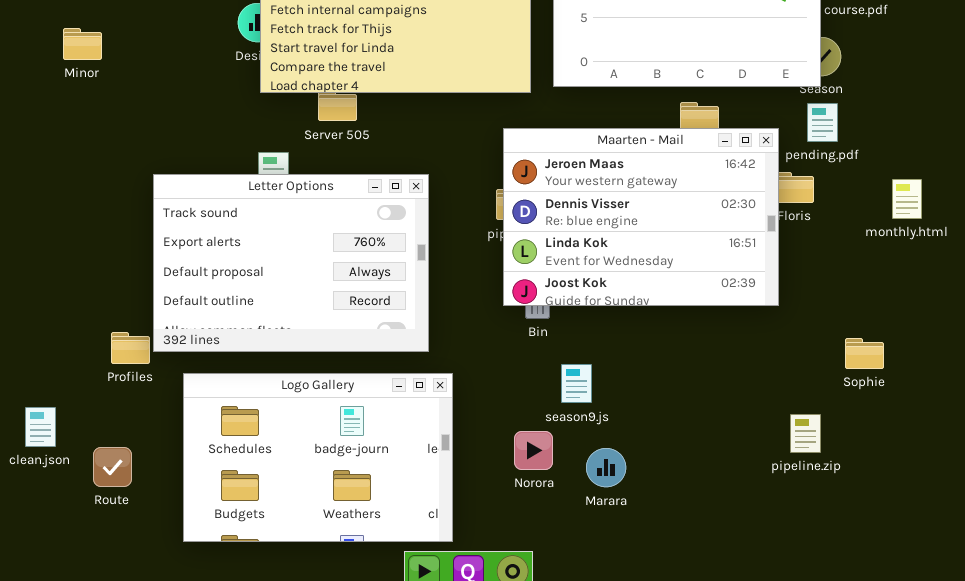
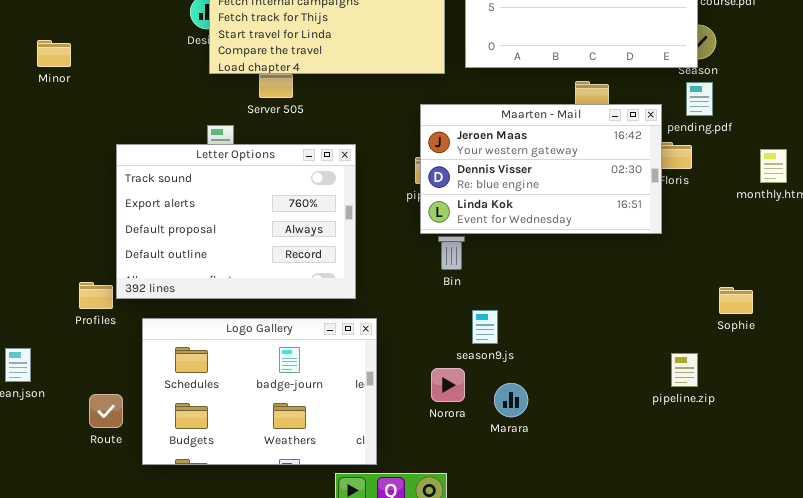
Minor: [63,28,102,60] -> [37,40,71,67], moved
Maarten - Mail: [503,128,779,306] -> [420,104,662,234], resized
Route: [93,447,132,487] -> [89,394,123,428], moved

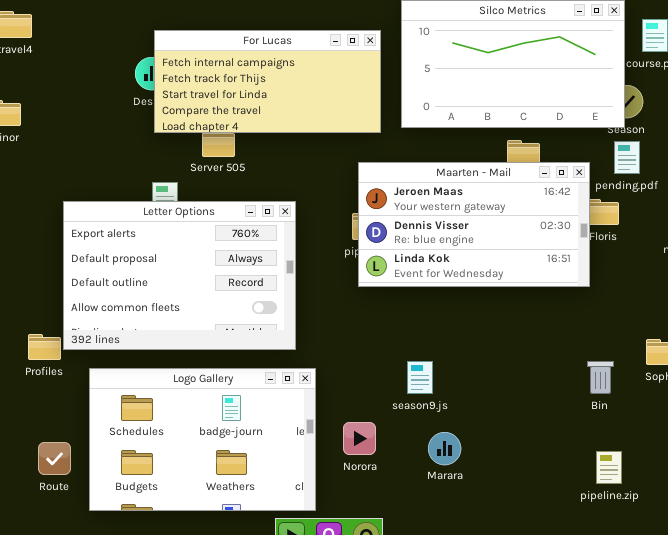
Letter Options: [116,144,356,299] -> [63,201,296,350], scrolled down 1 row
Bin: [438,236,465,270] -> [587,361,614,394], moved
pipeline.zip: [671,353,698,387] -> [596,451,622,484], moved
Norora: [431,368,465,402] -> [343,422,376,455], moved

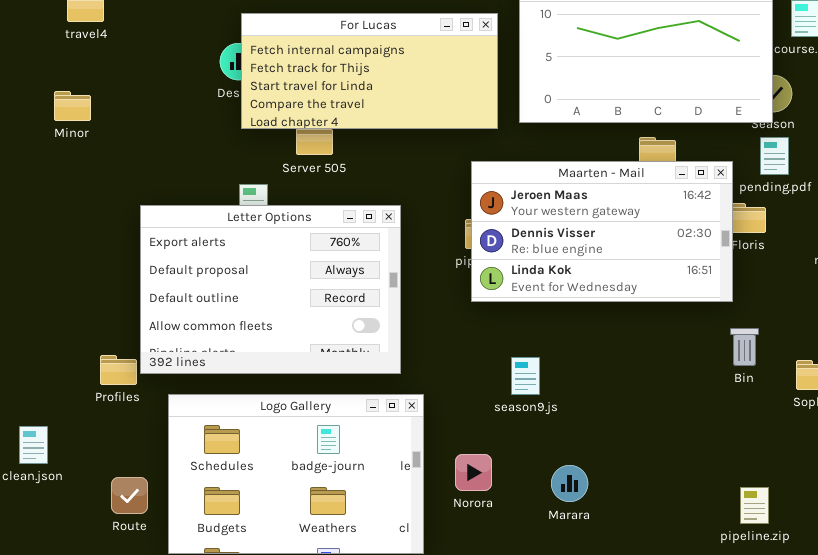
season9.js: [407,361,433,394] -> [511,357,540,395], moved
Bin: [587,361,614,394] -> [730,328,759,366], moved

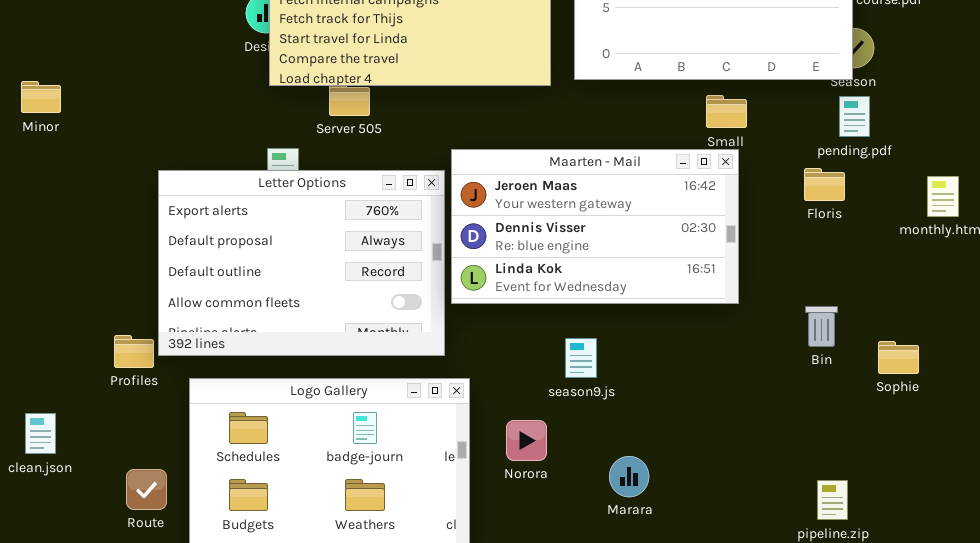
Minor: [54,91,91,121] -> [21,81,61,113], moved
Maarten - Mail: [471,161,733,302] -> [451,149,739,304], moved
Norora: [455,454,492,491] -> [506,420,547,461], moved

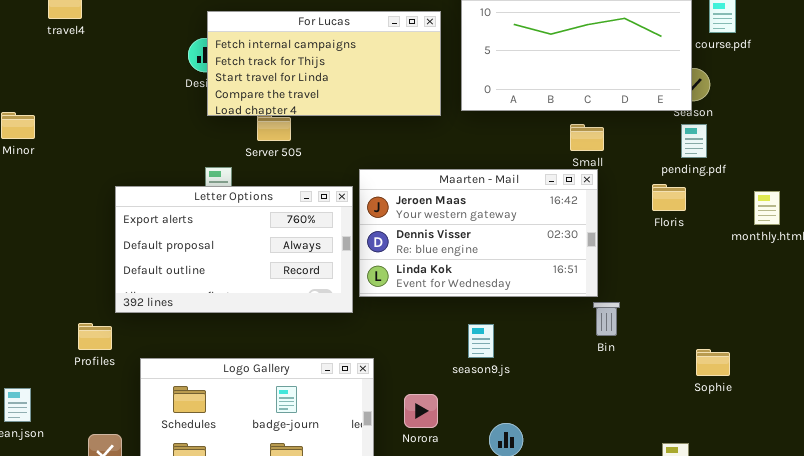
Letter Options: [158,170,445,356] -> [115,186,353,313], resized
Bin: [805,306,838,347] -> [593,302,620,336], moved
season9.js: [565,338,597,378] -> [468,324,494,358], moved
Sophie: [878,341,919,374] -> [696,349,730,376], moved

